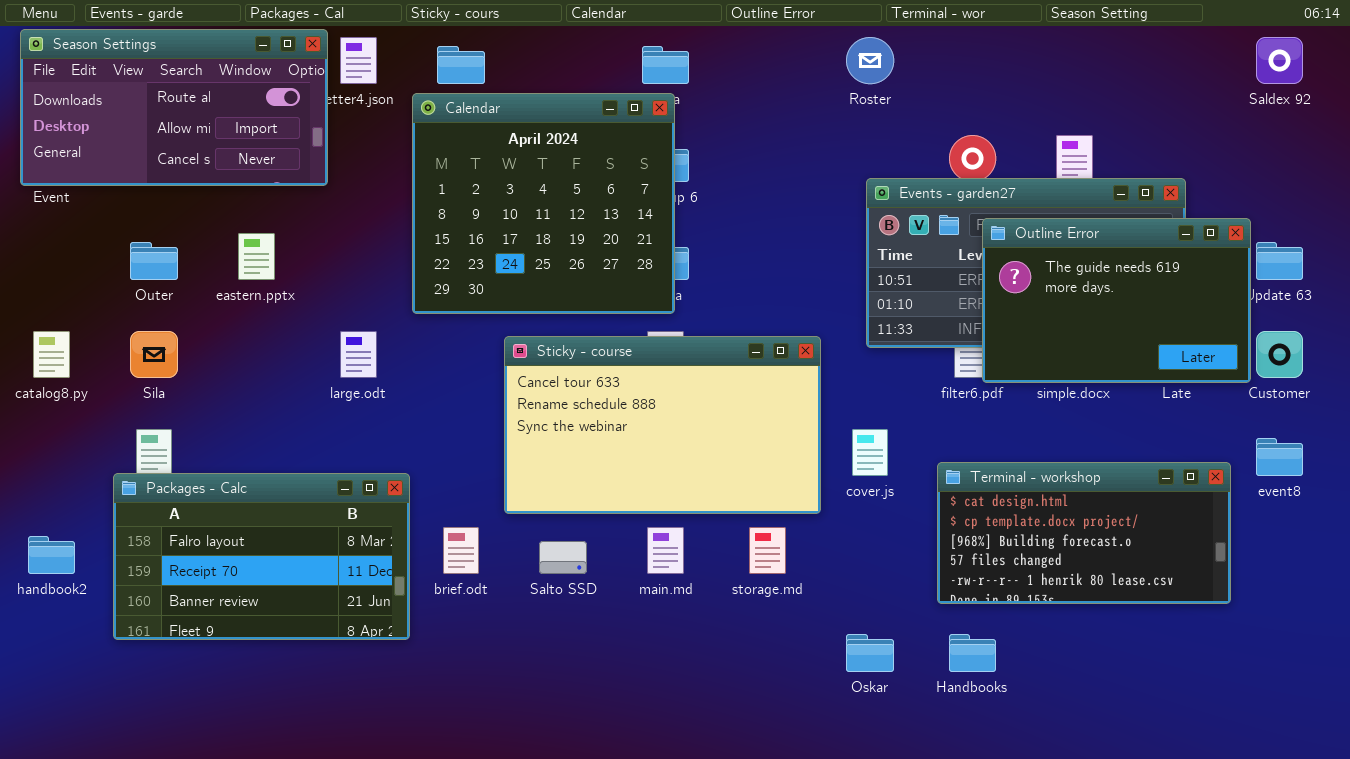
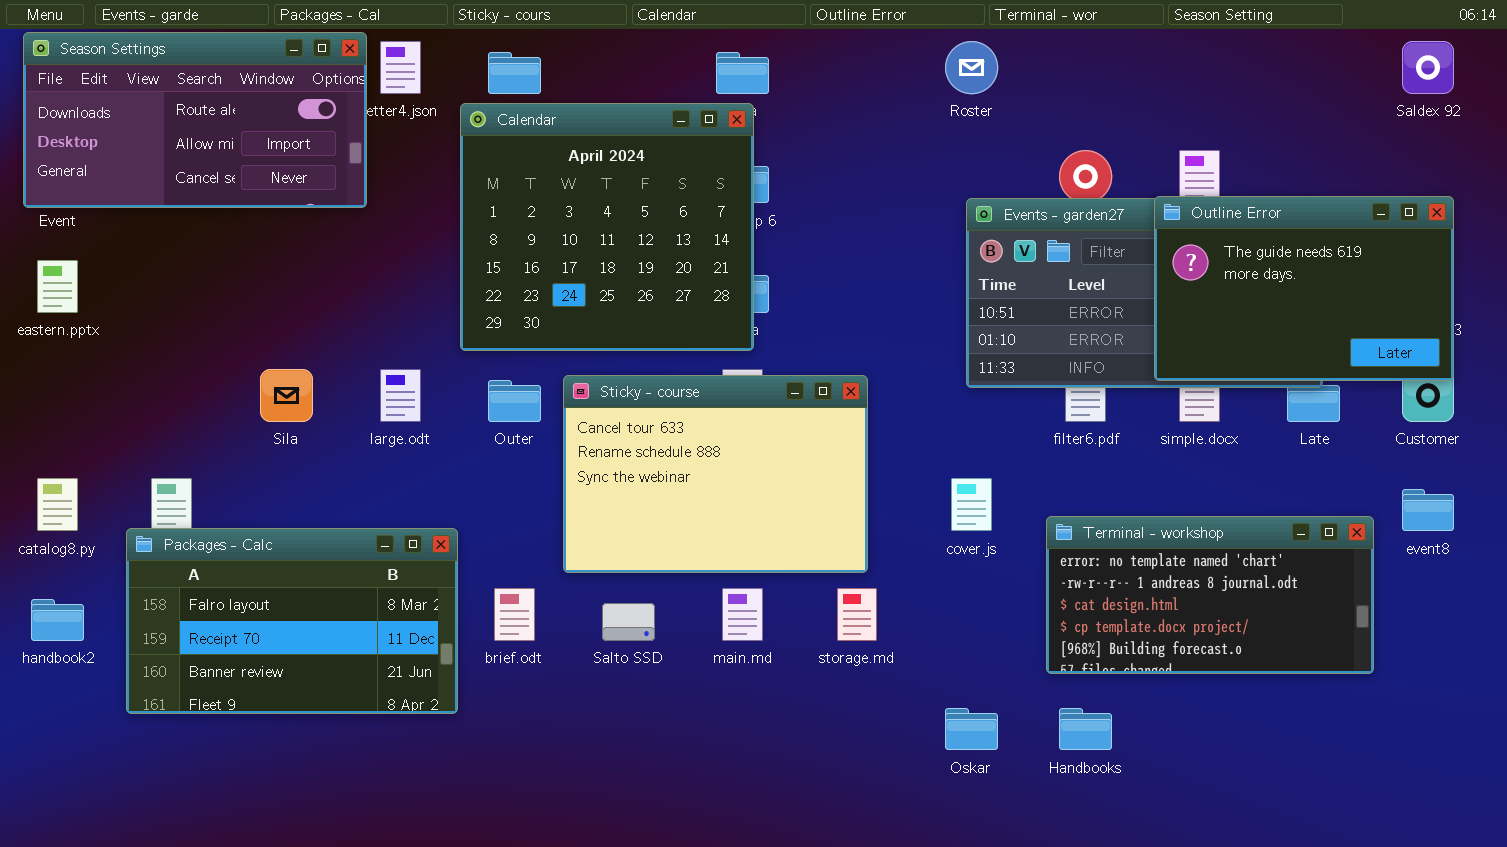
Outline Error: [982,218,1251,383] -> [1154,196,1454,381], moved
eastern.pptx: [238,233,275,280] -> [37,260,78,313], moved
Outer: [130,242,178,280] -> [488,380,541,422], moved
catalog8.py: [33,331,70,378] -> [37,478,78,531], moved
Sila: [130,331,178,378] -> [260,369,313,422], moved
Sticky - course: [504,336,821,514] -> [563,375,868,573], resized
Terminal - workshop: [937,462,1231,604] -> [1046,516,1374,674], scrolled up 2 rows

